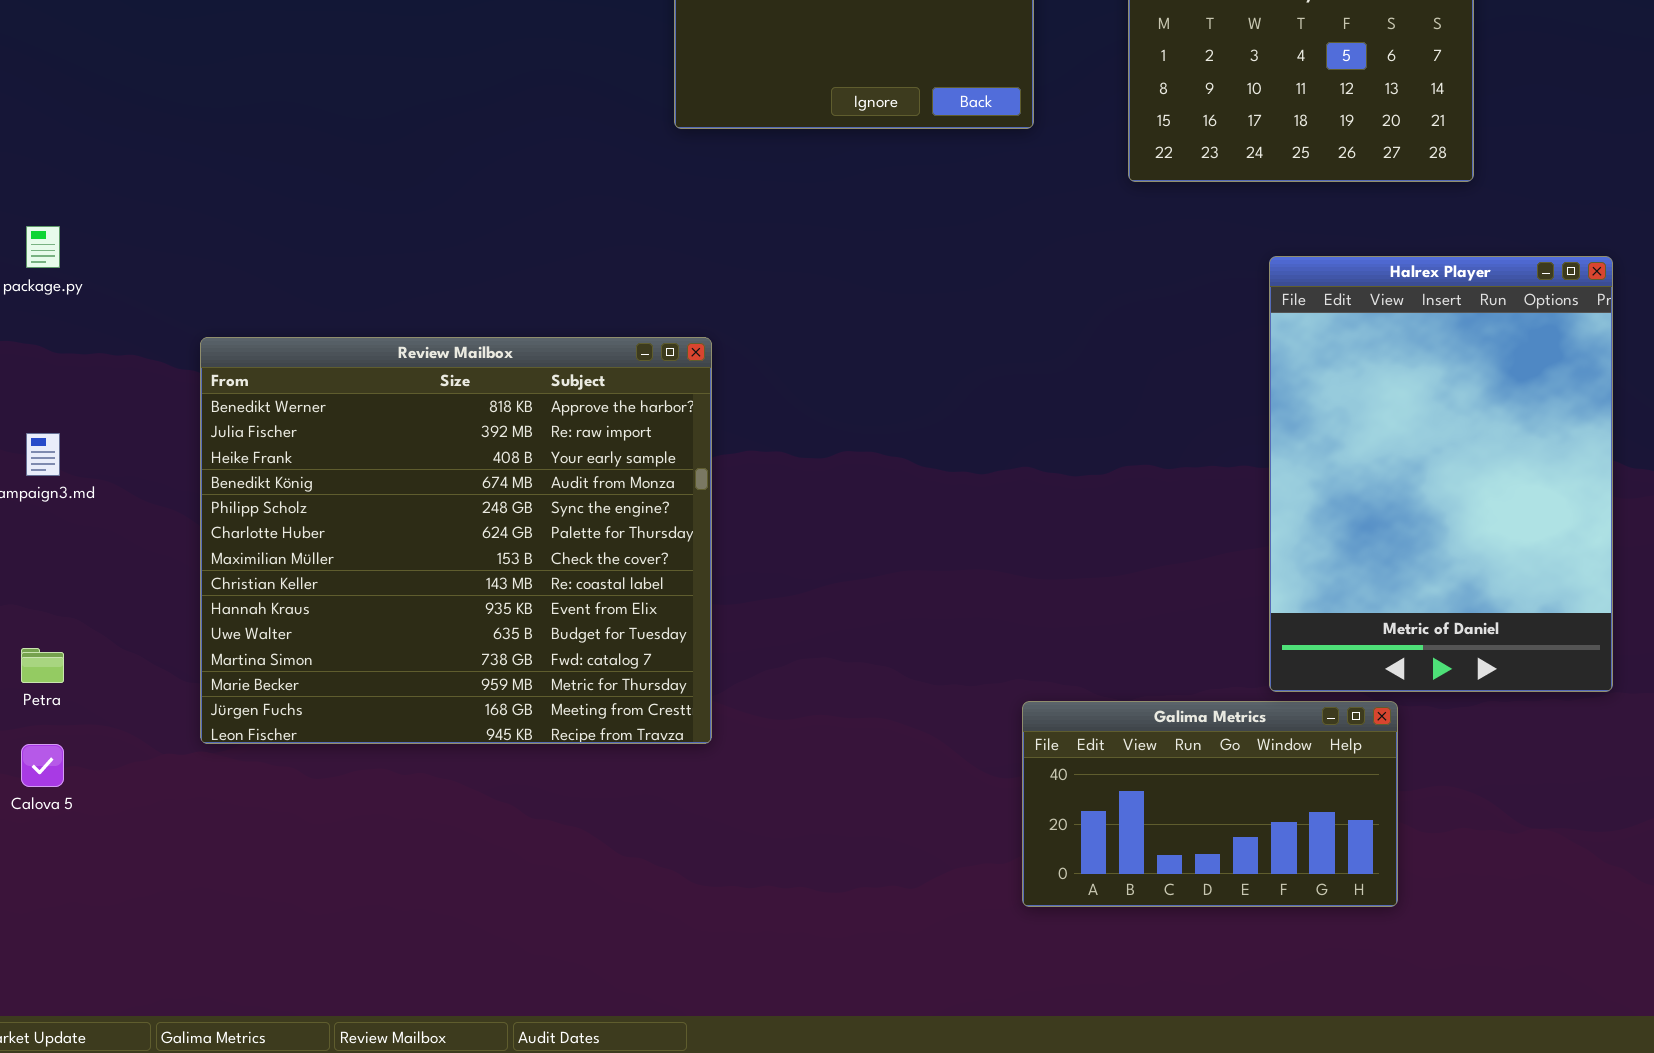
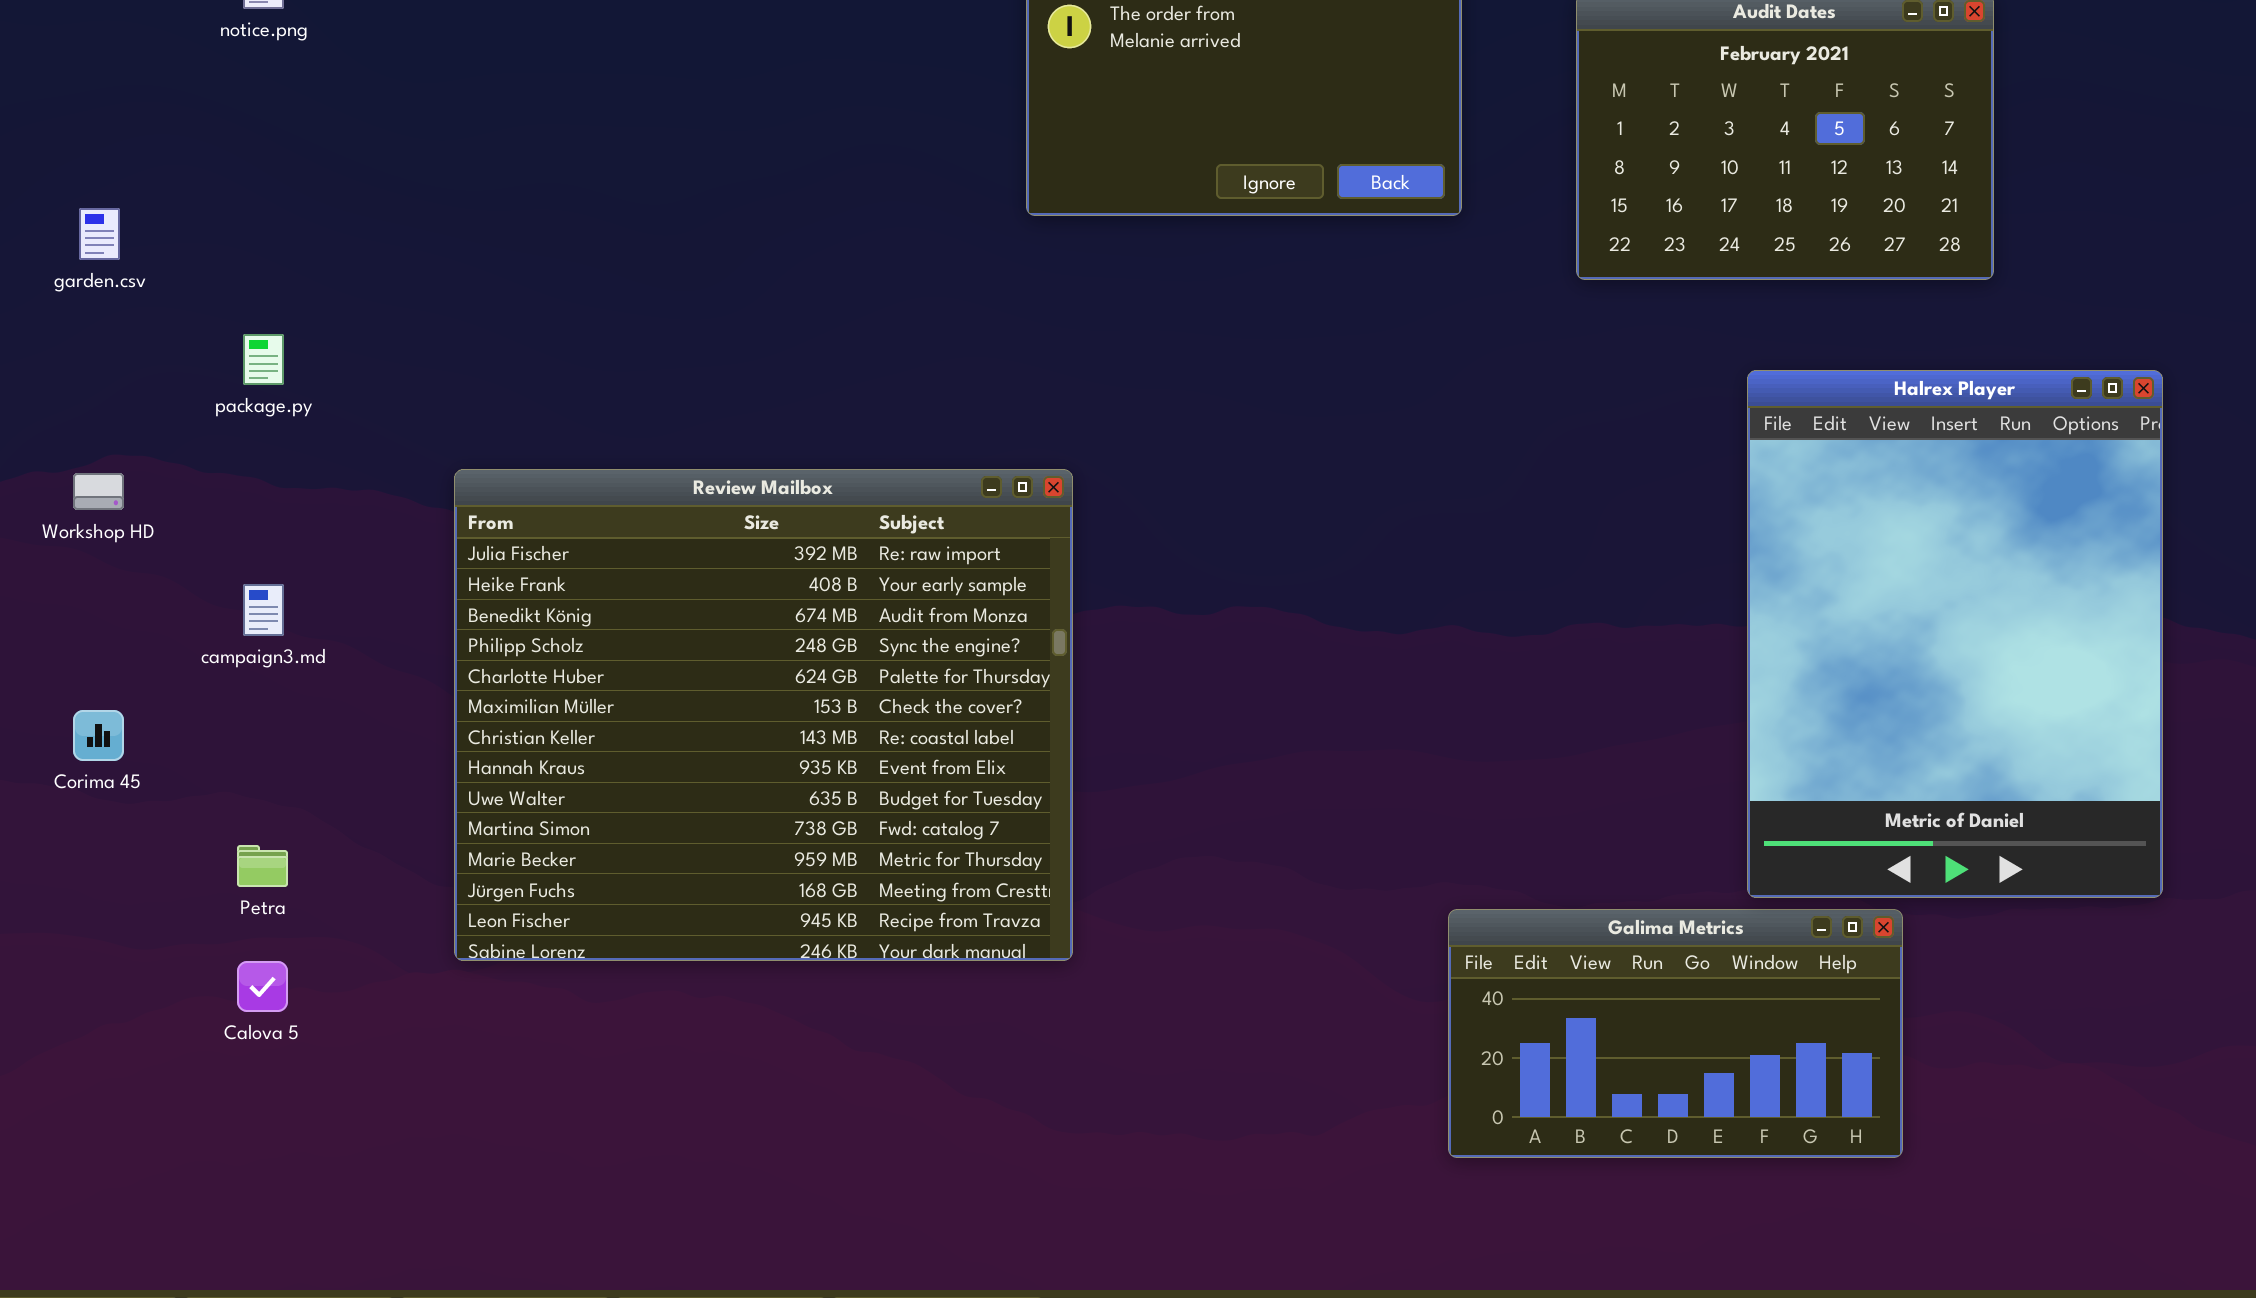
Review Mailbox: [200,337,712,744] -> [454,469,1073,961], scrolled down 1 row

